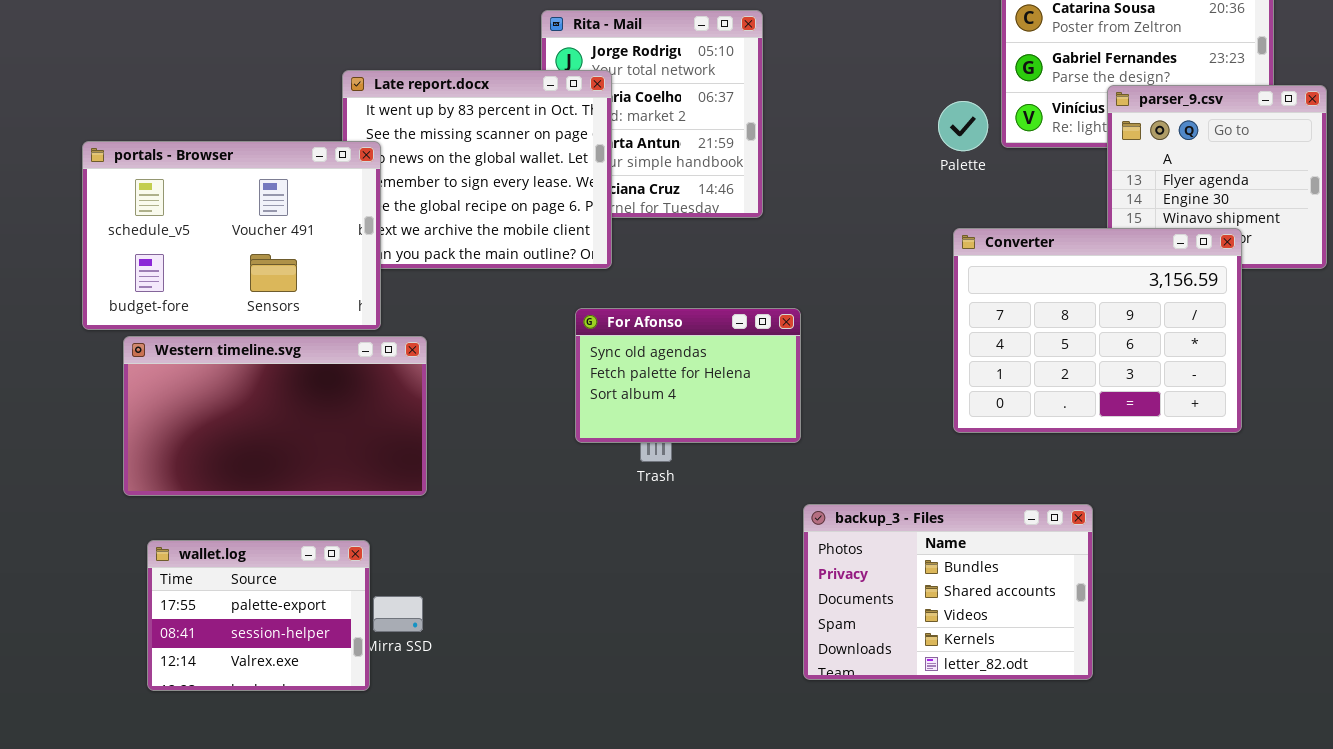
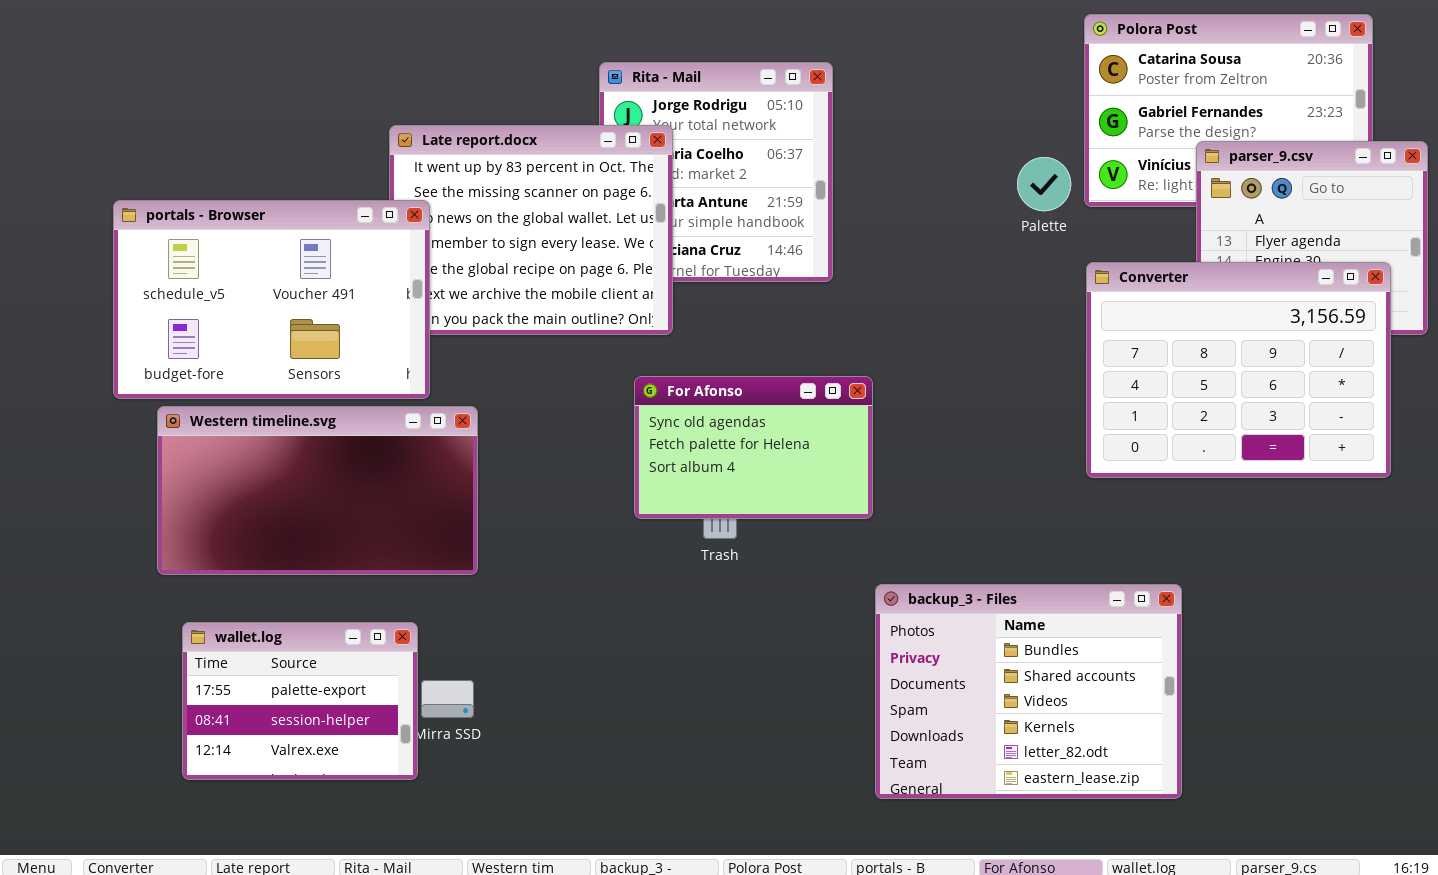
Converter: [953,228,1242,433] -> [1086,262,1391,478], moved
backup_3 - Files: [803,504,1093,680] -> [875,584,1182,799], resized

